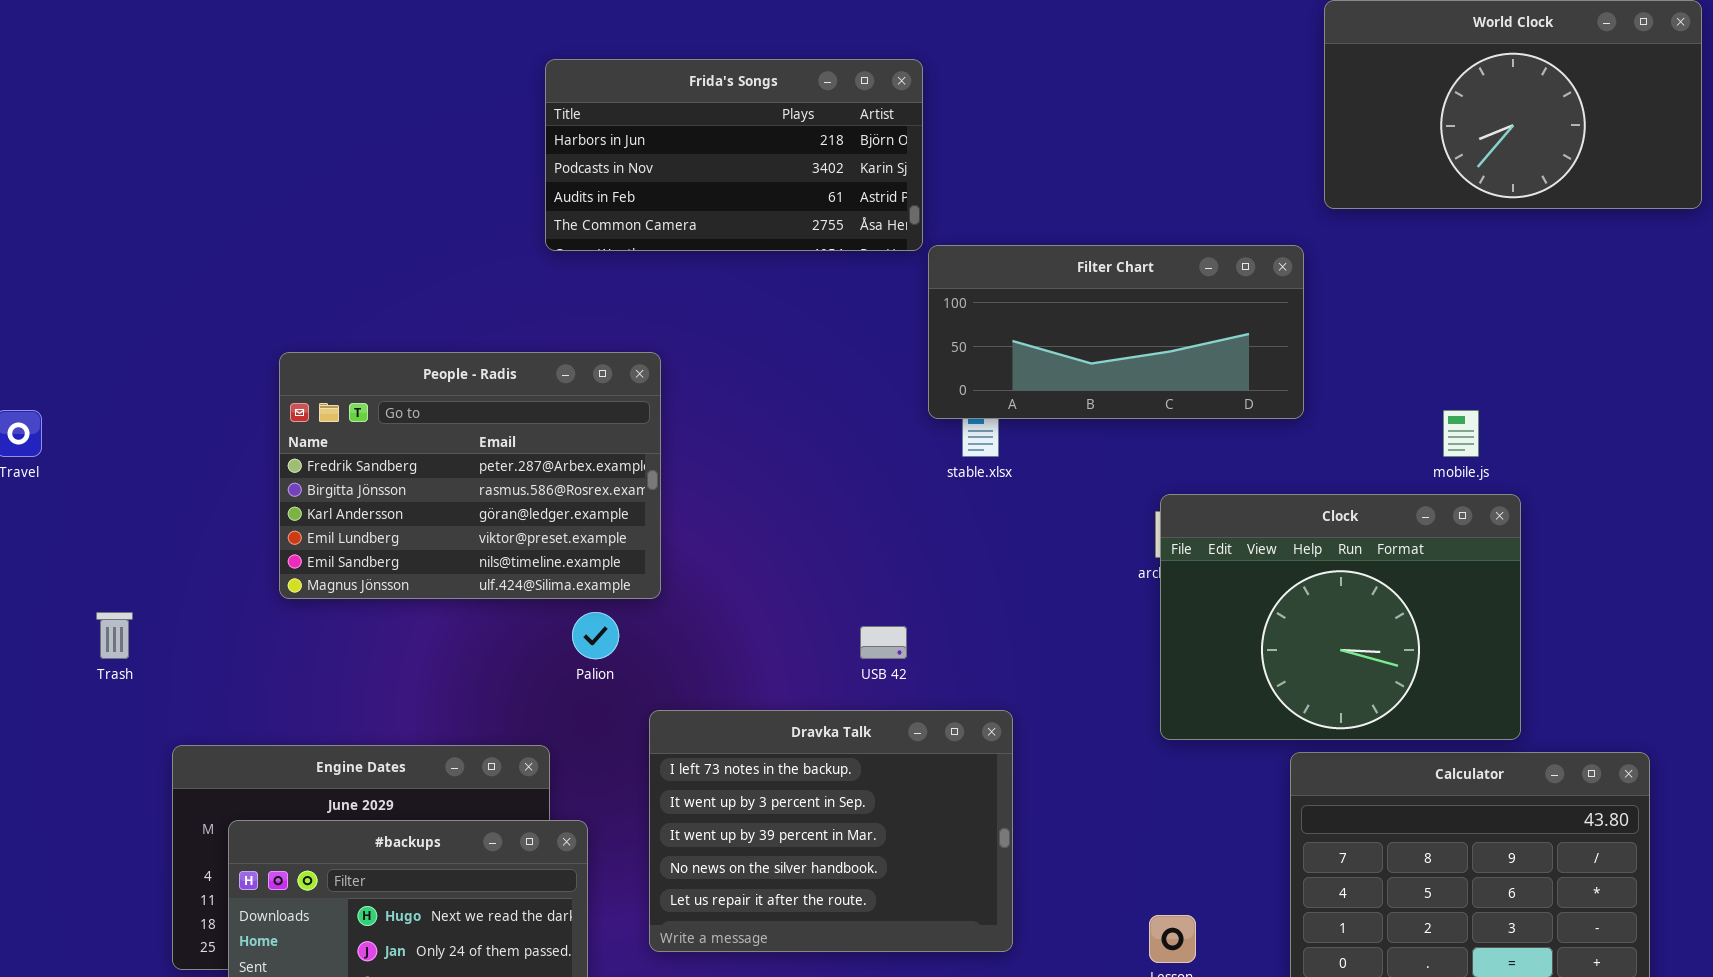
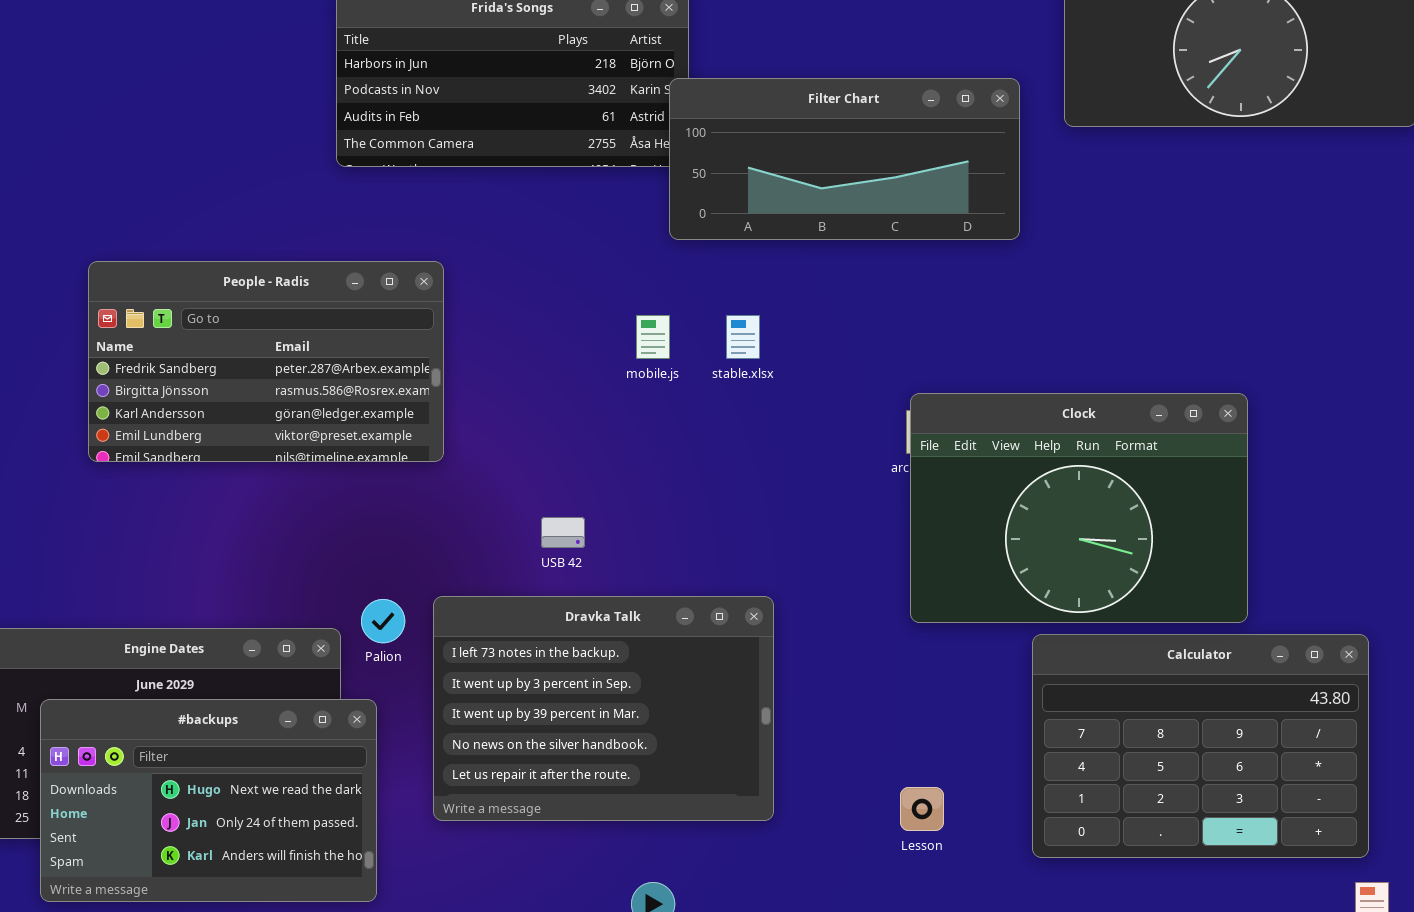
Filter Chart: [928,245,1304,419] -> [669,78,1020,240], moved
People - Radis: [279,352,661,599] -> [88,261,444,462], resized
mobile.js: [1443,410,1479,457] -> [636,315,670,359], moved
Palion: [572,612,619,659] -> [361,599,405,643], moved
USB 42: [860,626,907,659] -> [541,517,585,548], moved

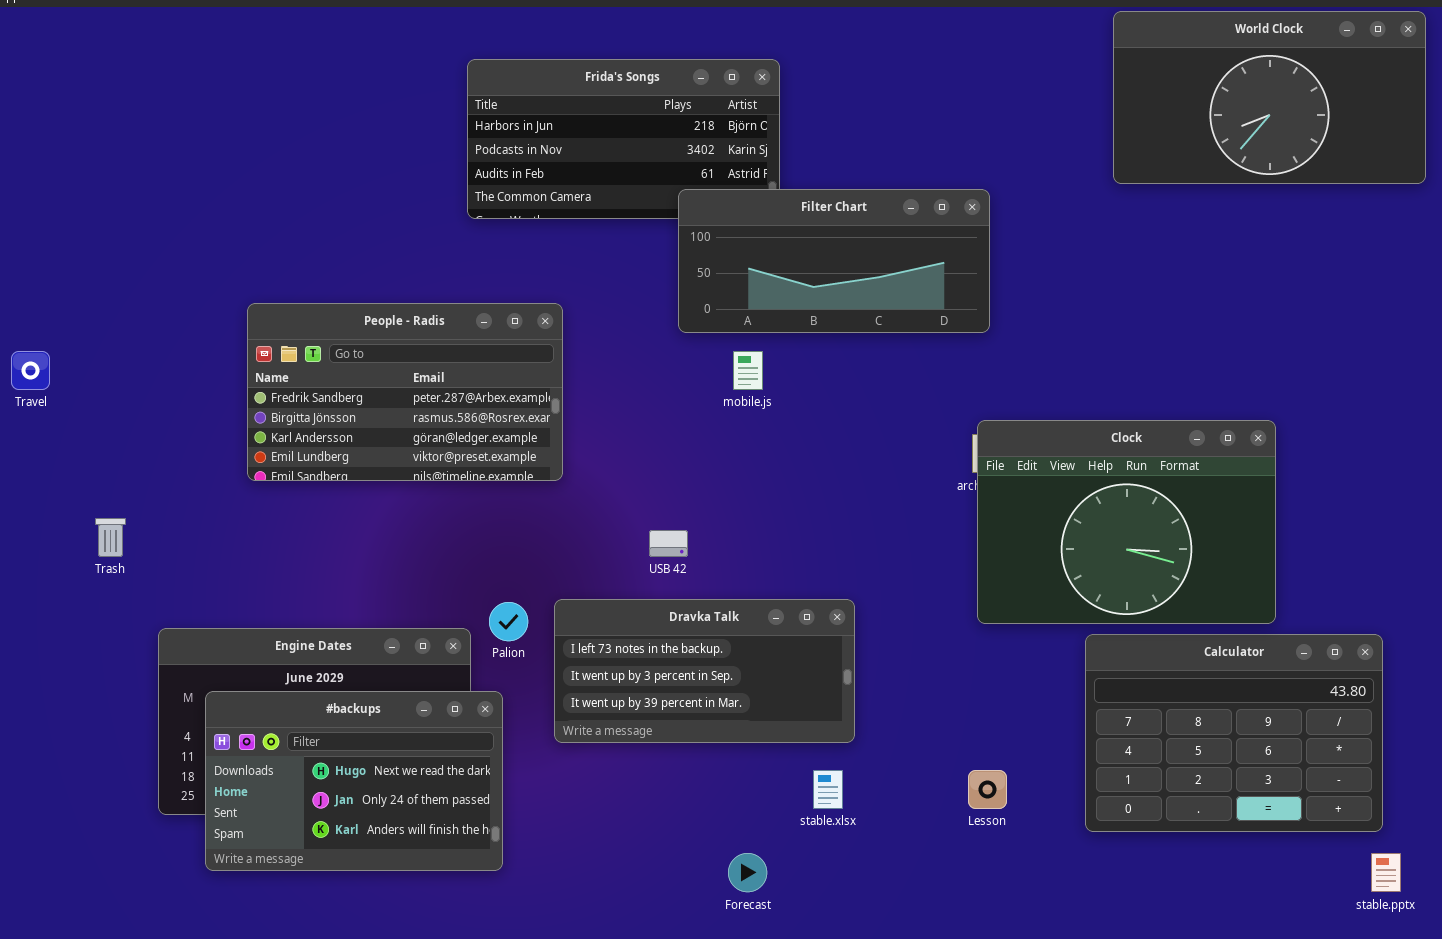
Filter Chart: [669,78,1020,240] -> [678,189,990,333], moved
stable.xlsx: [726,315,760,359] -> [813,770,843,809], moved
Dravka Talk: [433,596,774,821] -> [554,599,855,743], resized

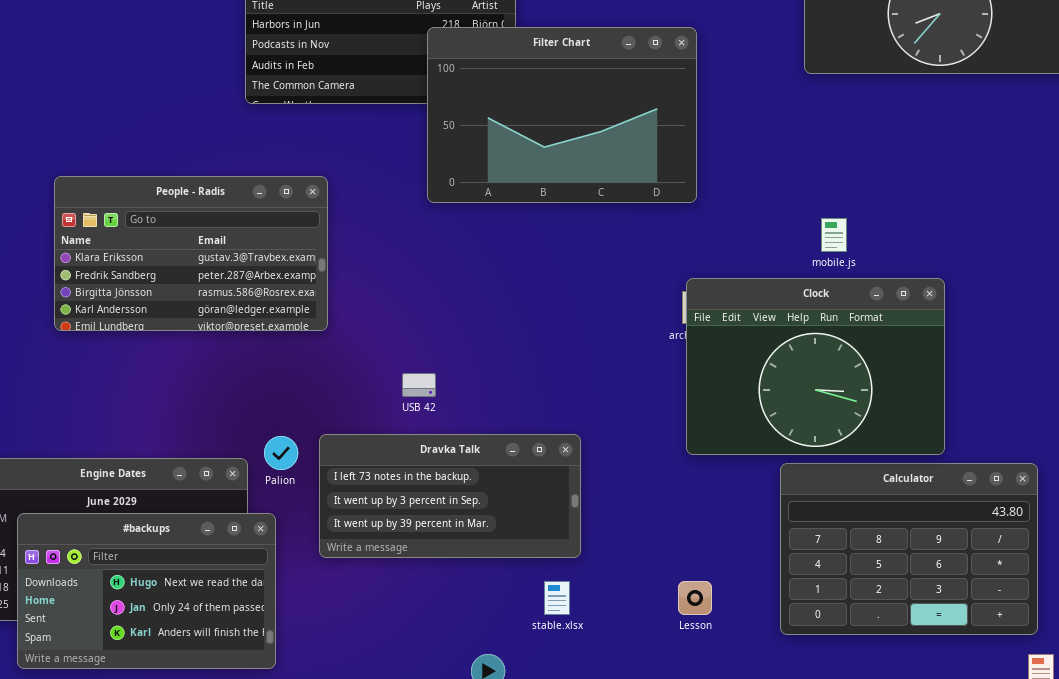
Filter Chart: [678,189,990,333] -> [427,27,697,203], resized
People - Radis: [247,303,563,481] -> [54,176,328,331], scrolled up 1 row
mobile.js: [733,351,763,390] -> [821,218,847,252], moved

